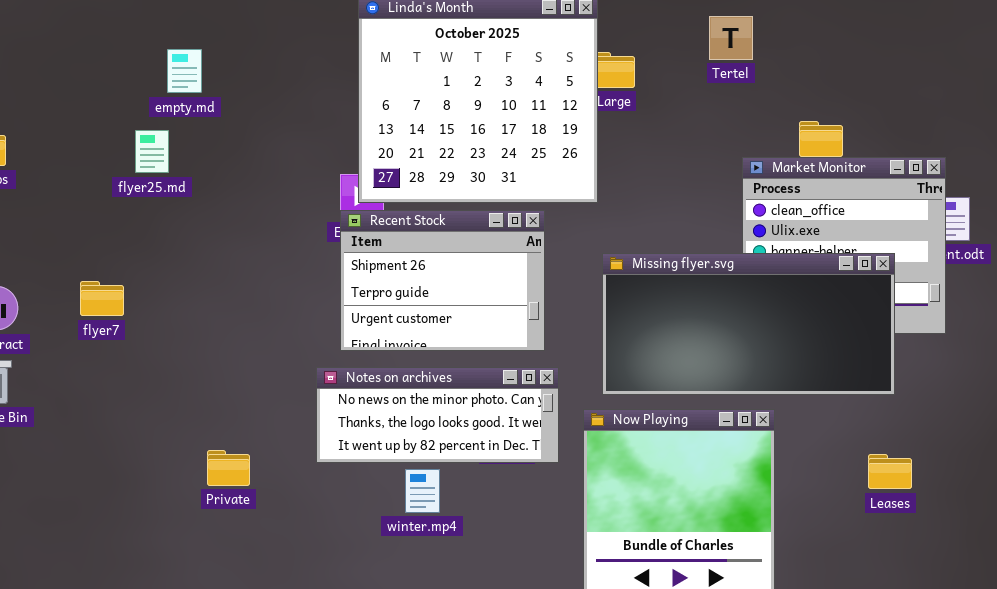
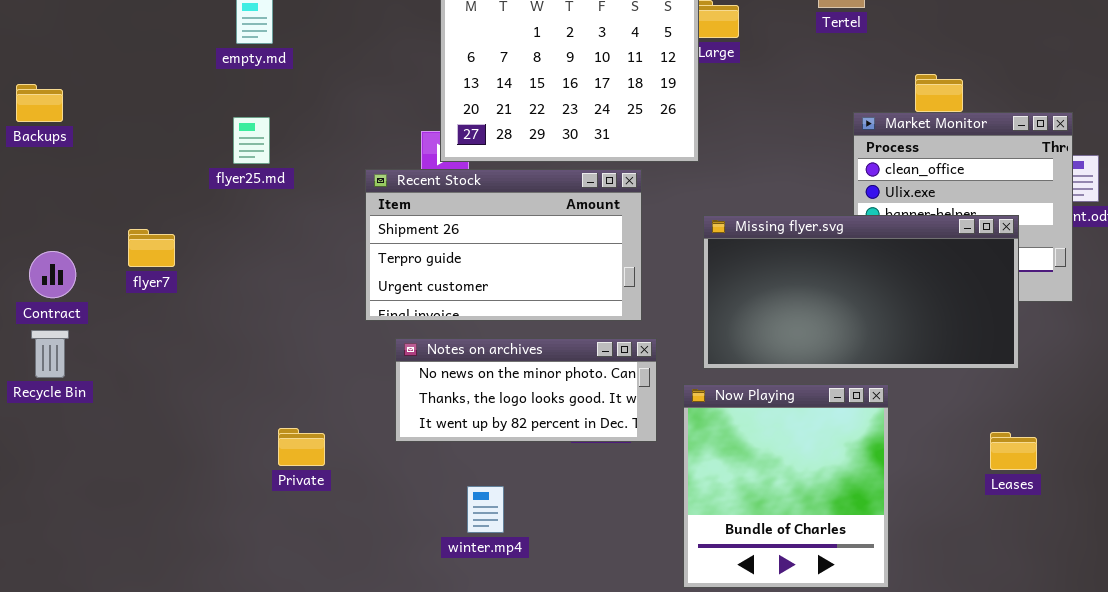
flyer25.md: [135,130,169,173] -> [233,117,270,164], moved
Recent Stock: [340,210,545,351] -> [365,169,642,321], resized
flyer7: [80,281,124,316] -> [128,229,175,267], moved
winter.mp4: [405,469,440,513] -> [467,486,504,533], moved

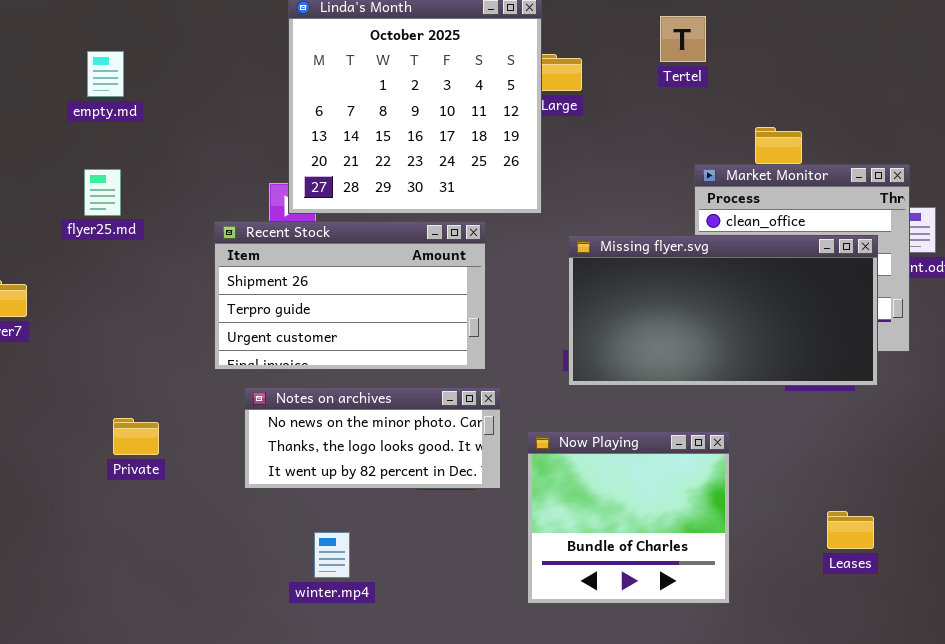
Missing flyer.svg: [703,215,1019,369] -> [568,235,878,386], moved
Now Playing: [683,384,889,588] -> [527,431,730,604], resized
Private: [278,428,325,466] -> [113,418,159,455], moved
Leases: [990,432,1037,470] -> [827,511,874,549], moved

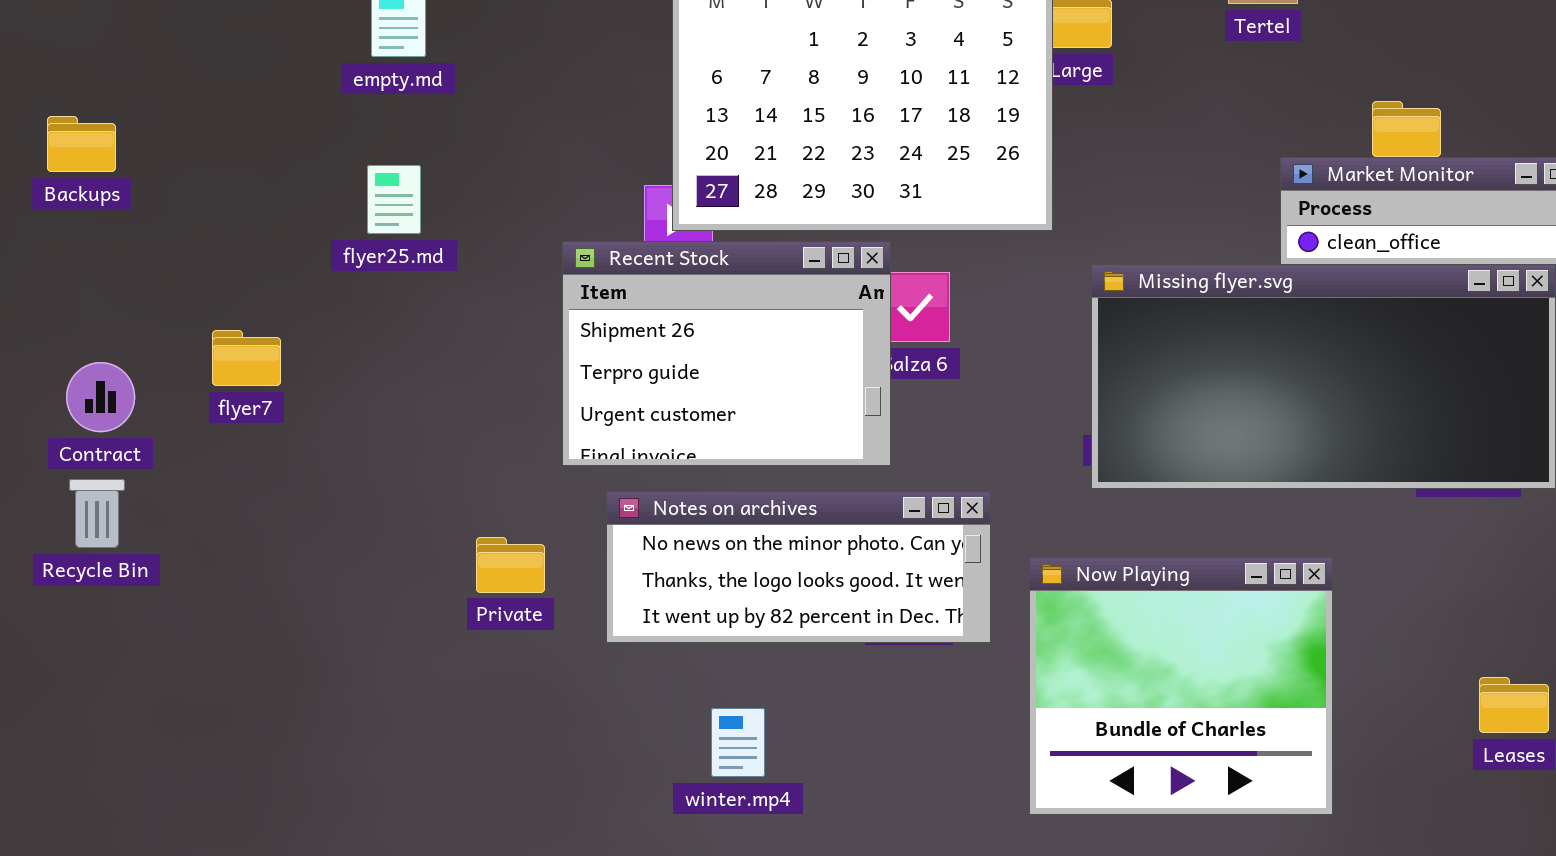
Recent Stock: [214,221,486,370] -> [562,241,891,466], resized
Private: [113,418,159,455] -> [476,537,545,593], moved

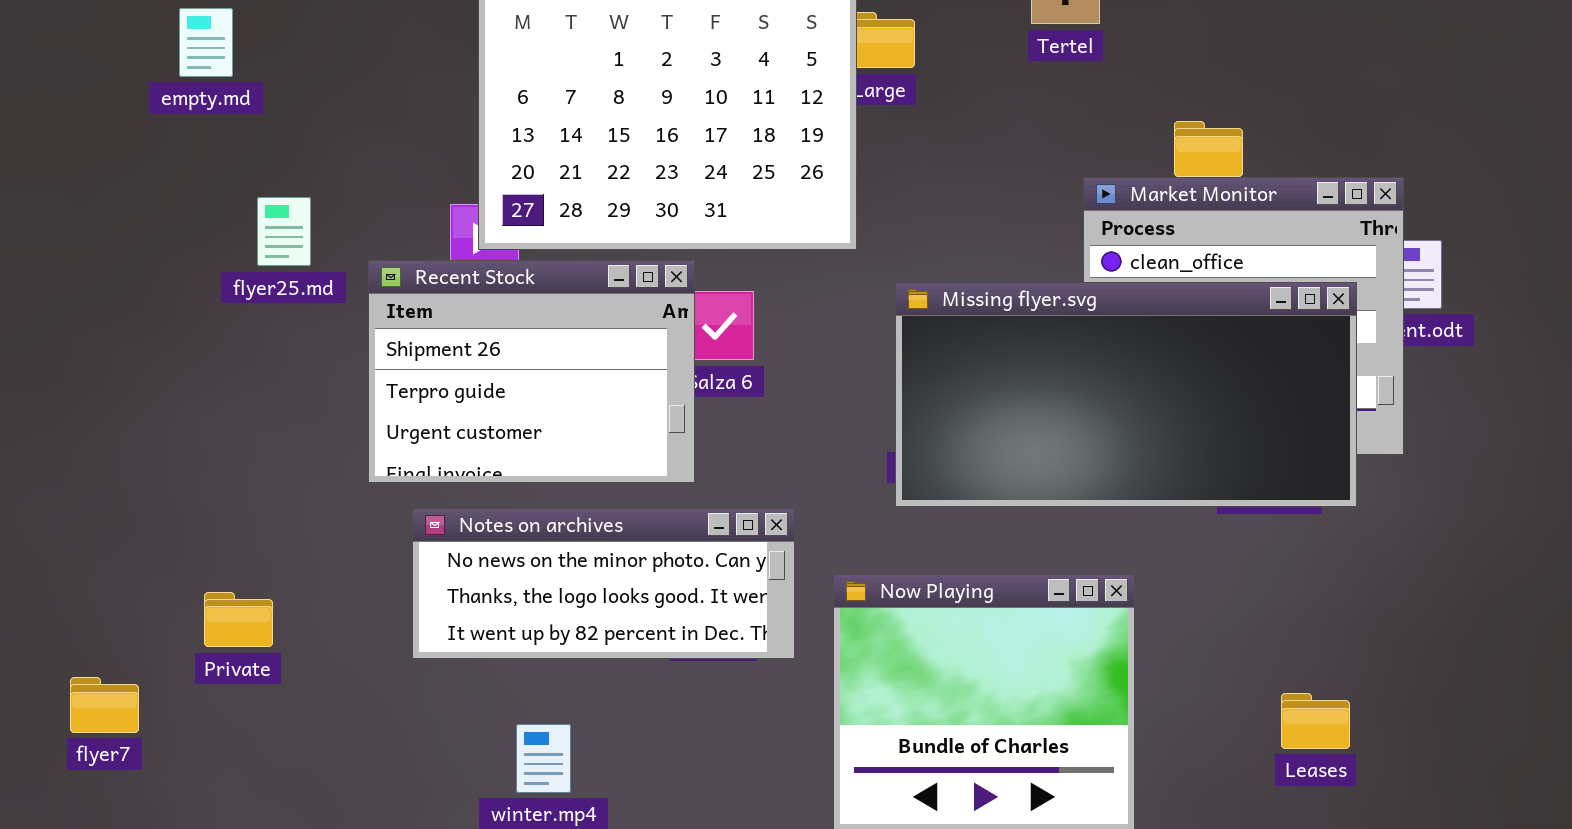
flyer25.md: [367,165,421,234] -> [257,197,311,266], moved
flyer7: [212,330,281,386] -> [70,677,139,733], moved
Private: [476,537,545,593] -> [204,592,273,647], moved

